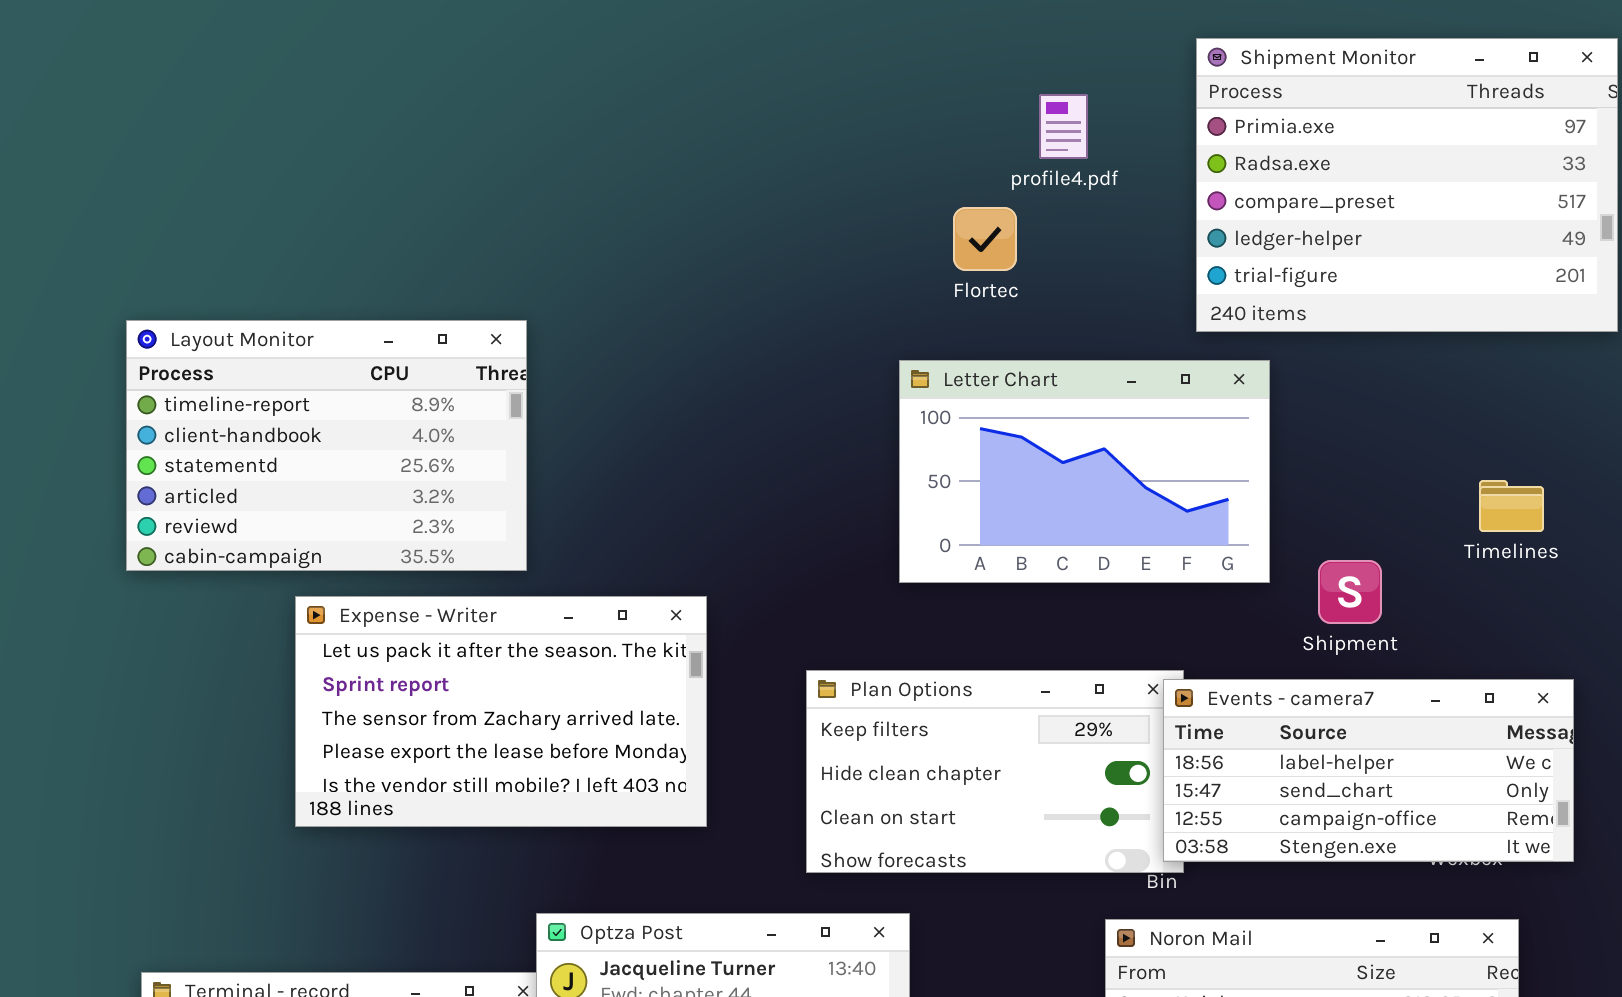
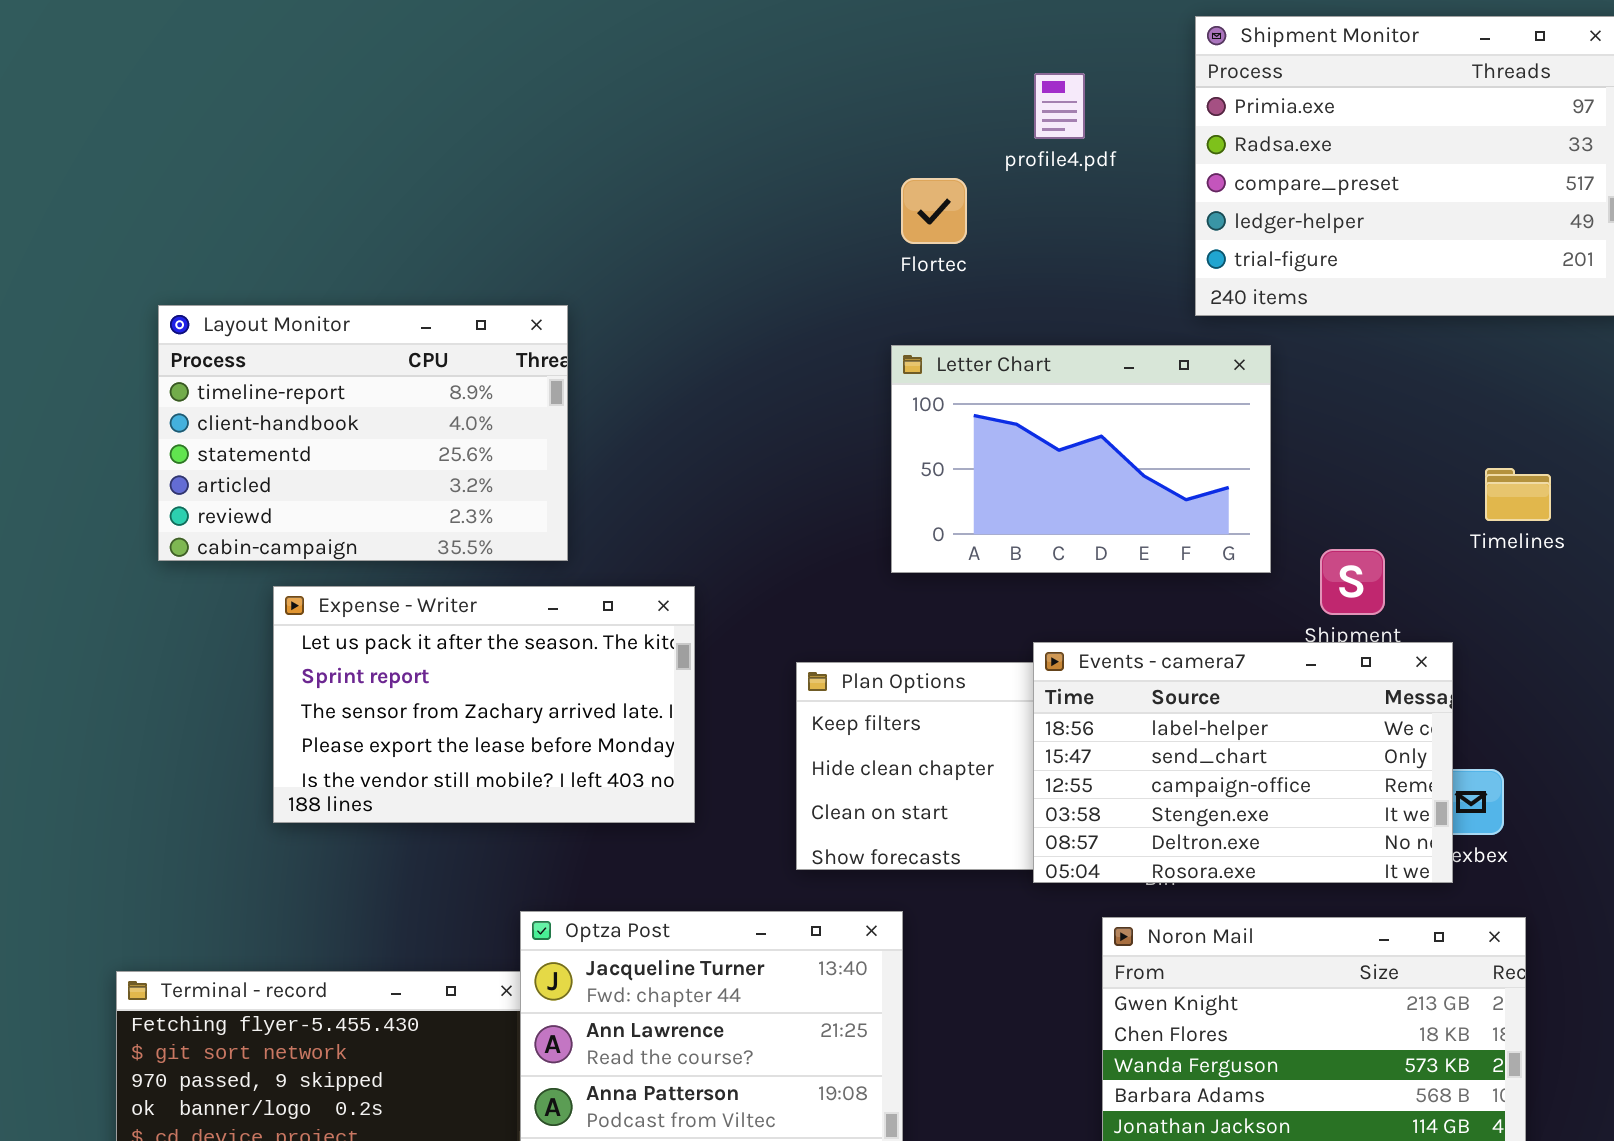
Flortec: [953,207,1017,271] -> [901,178,967,244], moved
Layout Monitor: [126,320,527,571] -> [158,305,568,561], moved
Events - camera7: [1163,679,1574,862] -> [1033,642,1453,883], moved, resized

